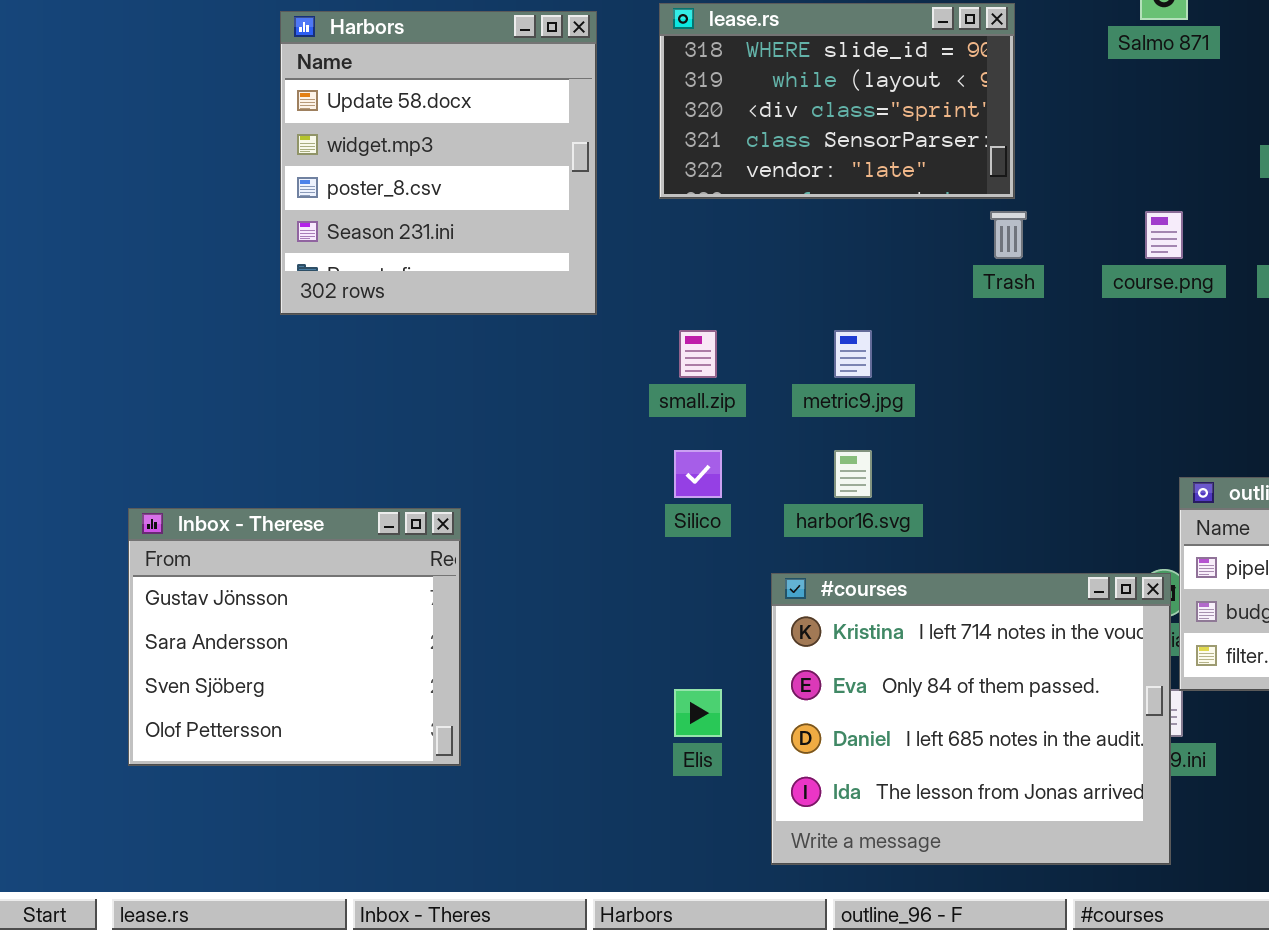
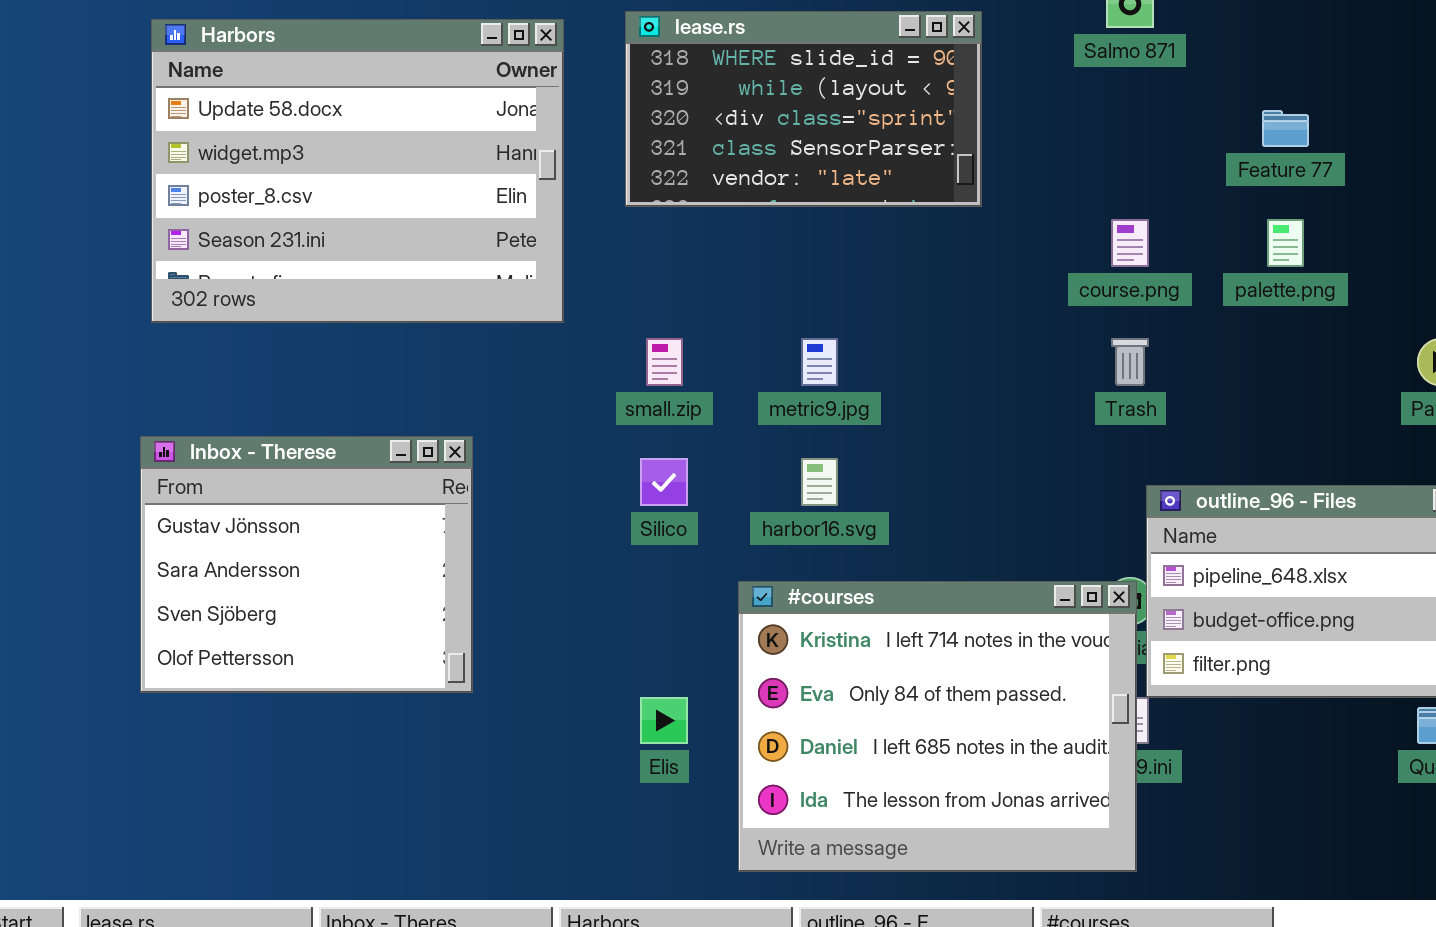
Harbors: [280,11,597,315] -> [151,19,564,323], resized
Trash: [990,211,1027,259] -> [1111,338,1149,386], moved
Inbox - Therese: [128,508,461,766] -> [140,436,473,693], moved

